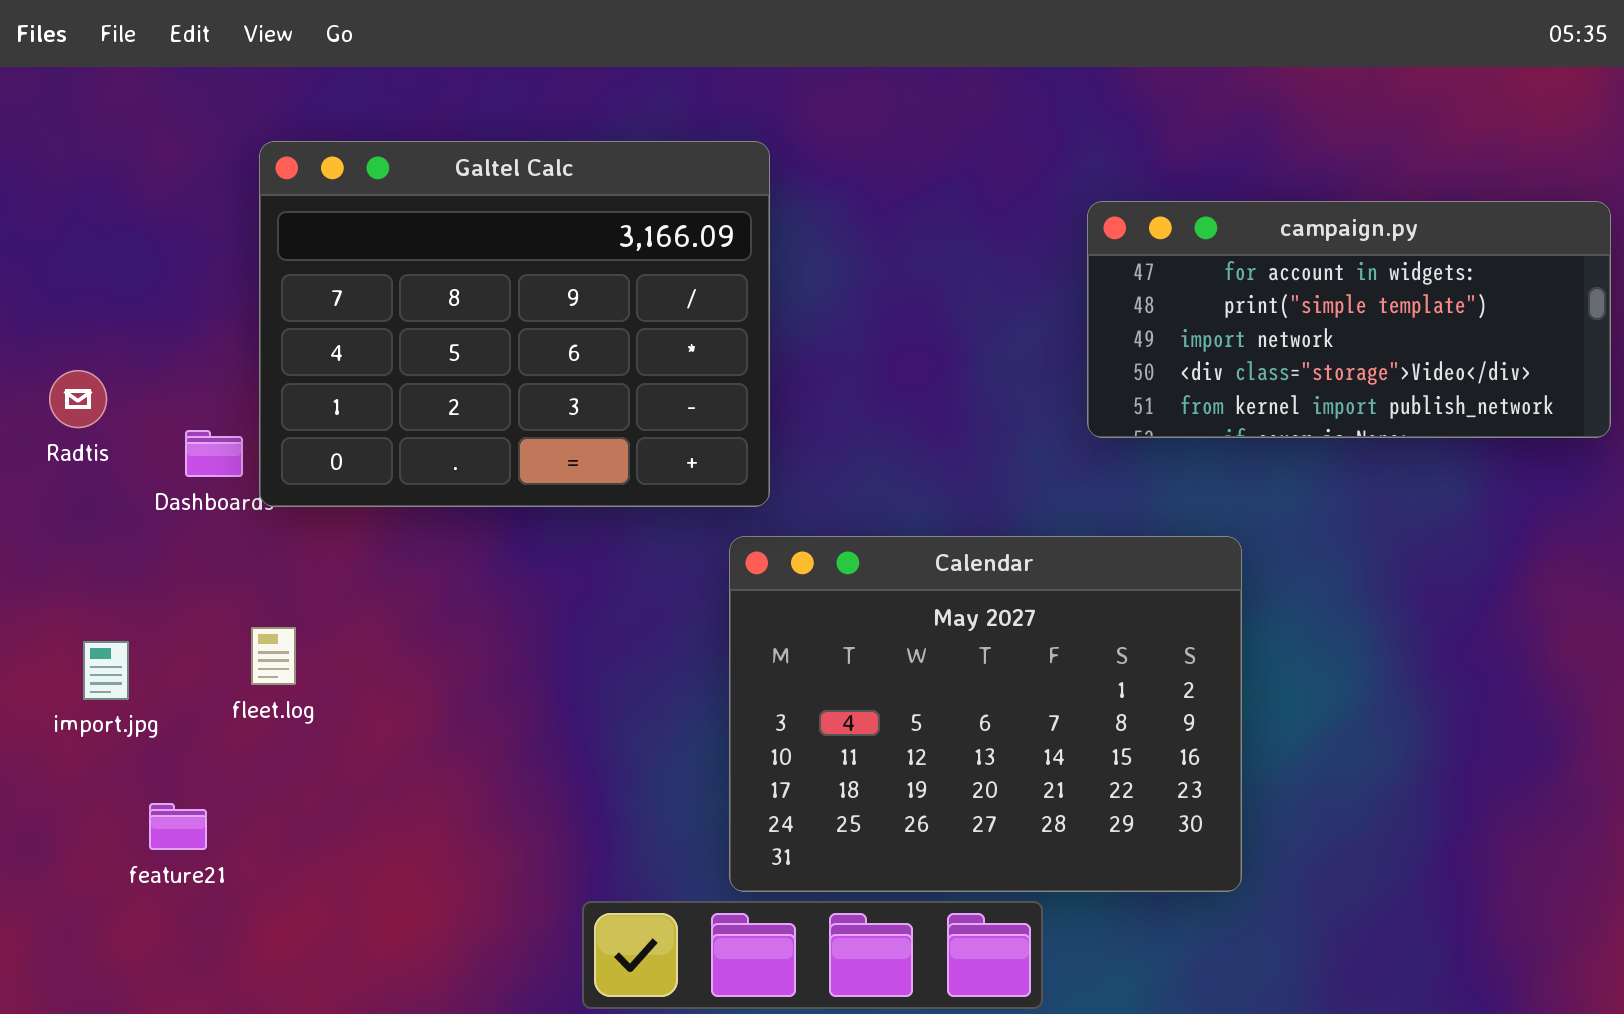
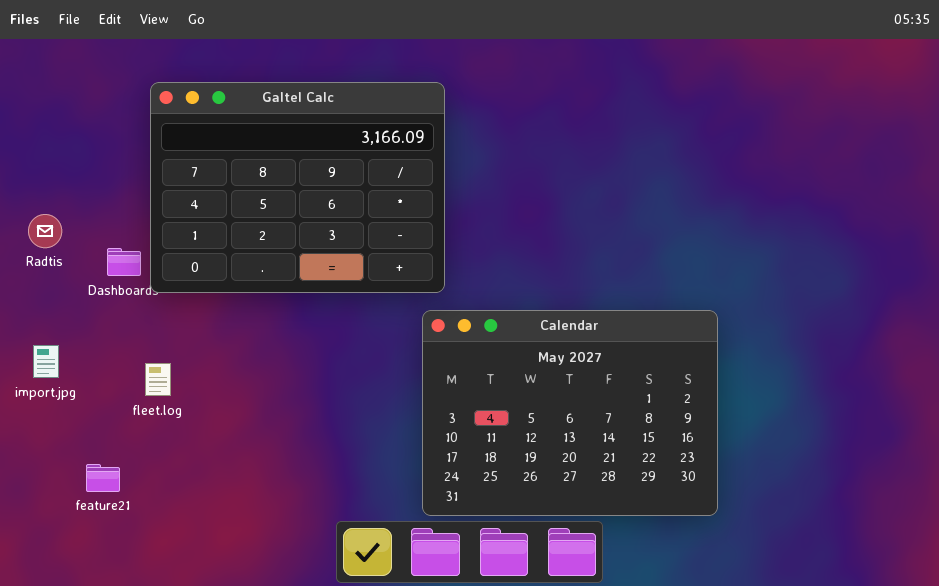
campaign.py: [1087,201,1611,438] -> none, closed
import.jpg: [83,641,129,700] -> [33,345,59,378], moved

